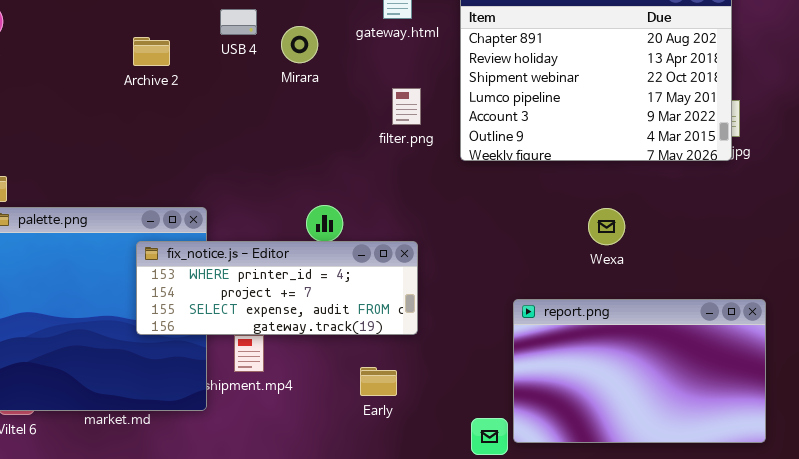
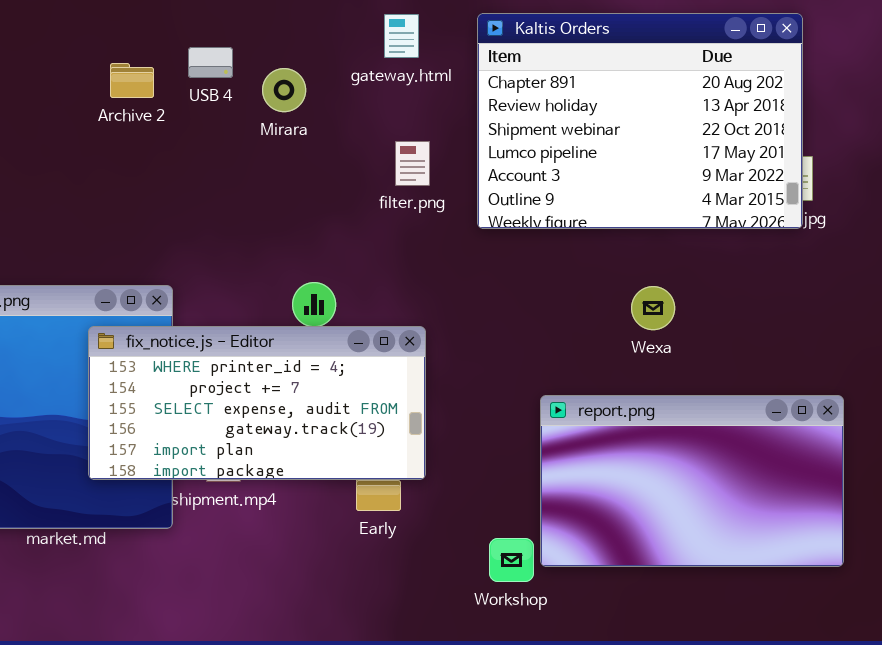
Archive 2: [133,37,170,66] -> [110,63,154,98], moved
fix_notice.js - Editor: [136,241,418,335] -> [88,326,426,480], resized

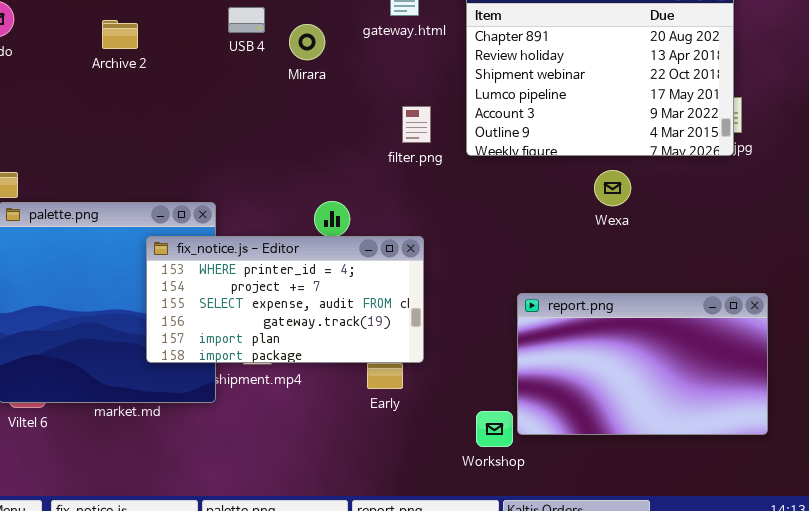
Archive 2: [110,63,154,98] -> [102,20,138,49], moved
filter.png: [395,141,430,186] -> [402,106,431,143], moved
Wexa: [631,286,675,330] -> [594,170,631,206], moved

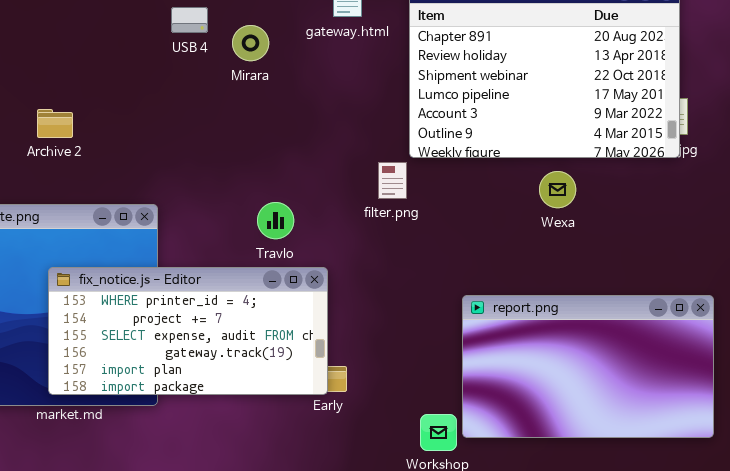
Archive 2: [102,20,138,49] -> [37,109,73,138], moved
filter.png: [402,106,431,143] -> [378,162,407,199], moved
fix_notice.js - Editor: [146,236,424,363] -> [48,267,328,395], moved

